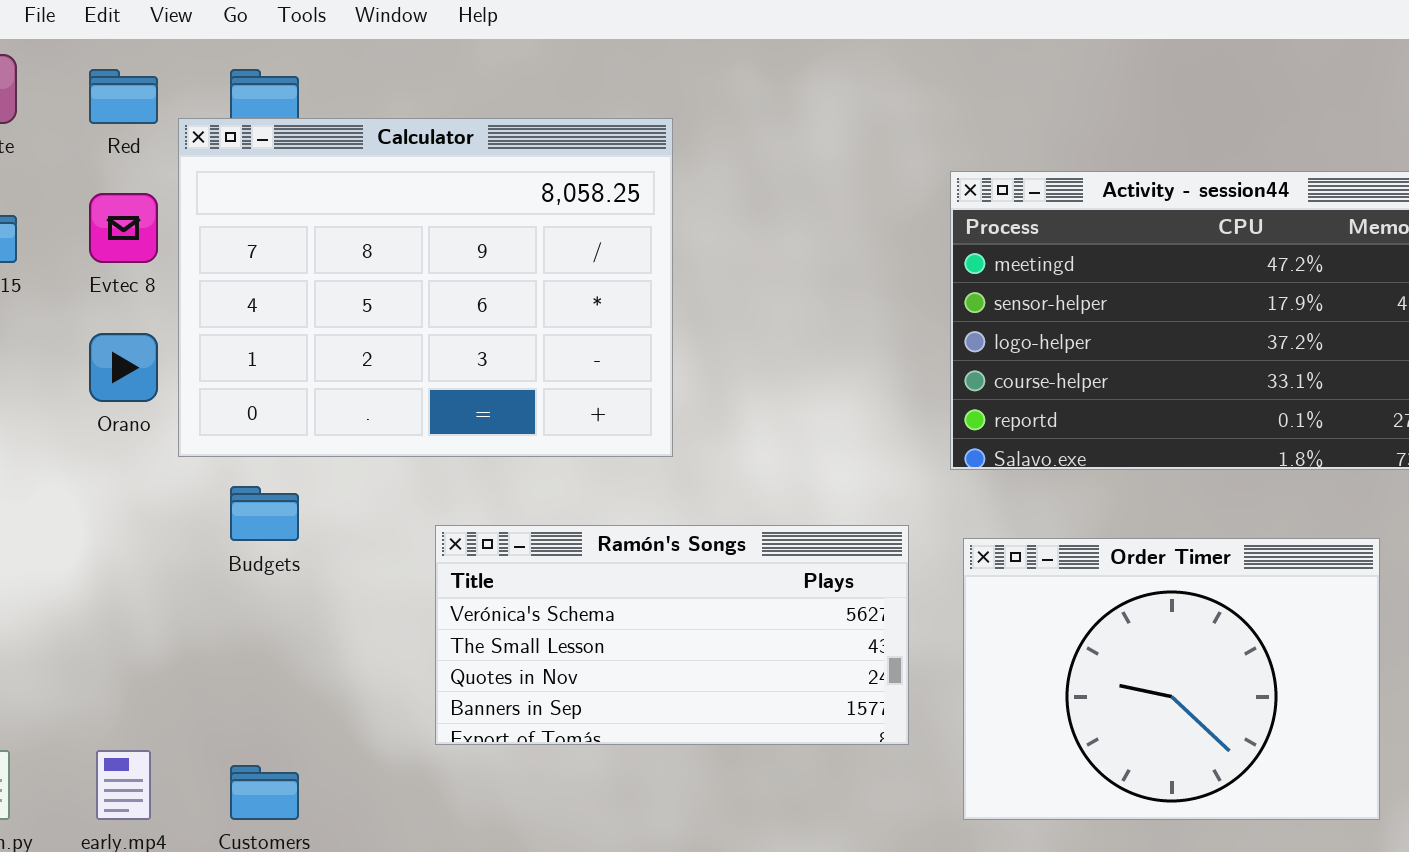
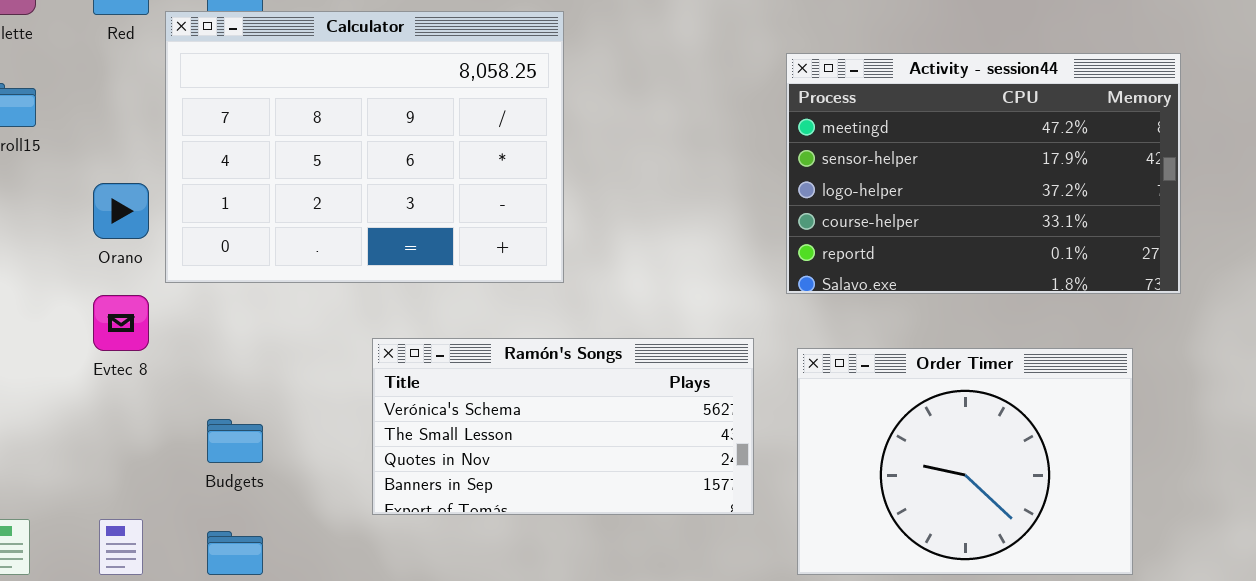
Evtec 8: [89,193,158,263] -> [93,295,149,351], moved
Budgets: [230,486,299,541] -> [207,419,263,463], moved

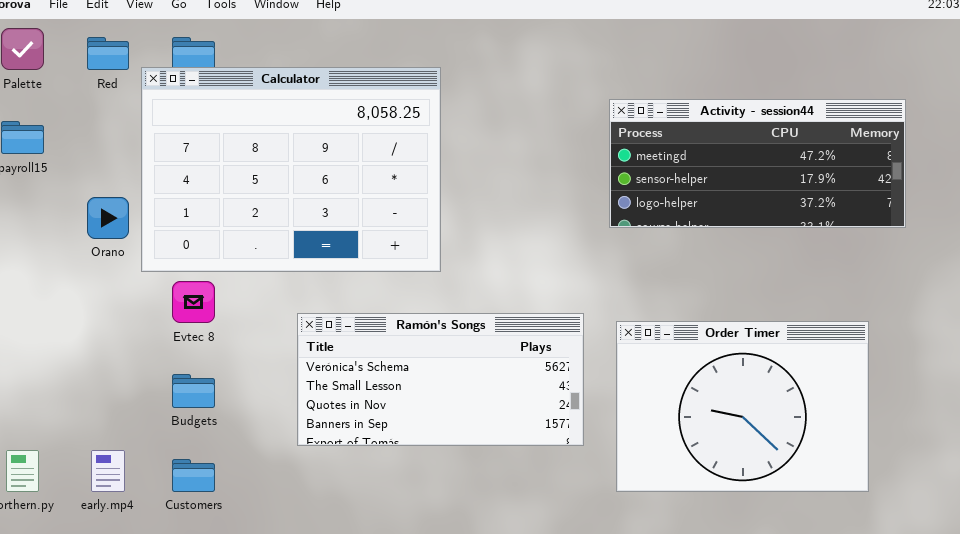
Activity - session44: [786,53,1181,294] -> [609,99,906,228], resized
Evtec 8: [93,295,149,351] -> [172,281,215,323], moved

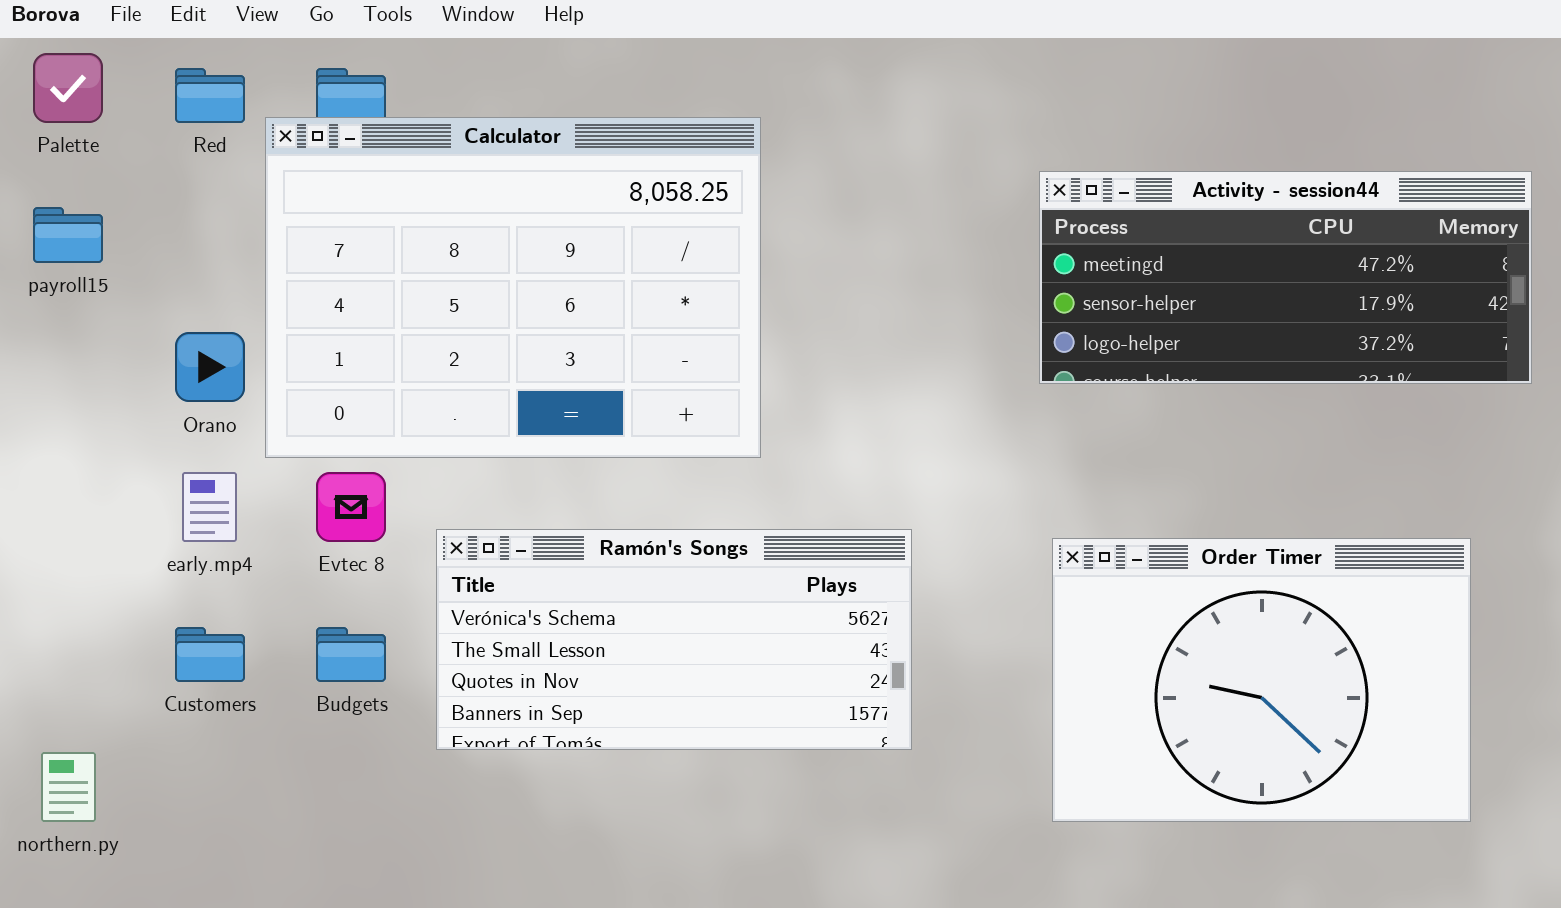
Ramón's Songs: [297,313,584,446] -> [436,529,912,750], moved
early.mp4: [91,450,125,492] -> [182,472,237,542], moved
Customers: [172,459,215,492] -> [175,627,245,682], moved

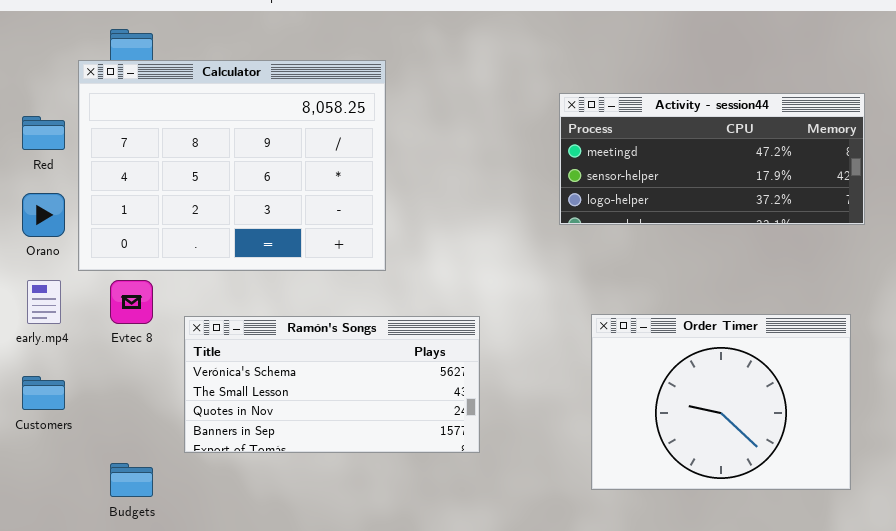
Red: [175,68,245,123] -> [22,116,65,150], moved
Order Timer: [1052,538,1471,822] -> [591,314,851,490], moved
Budgets: [316,627,386,682] -> [110,463,153,497], moved

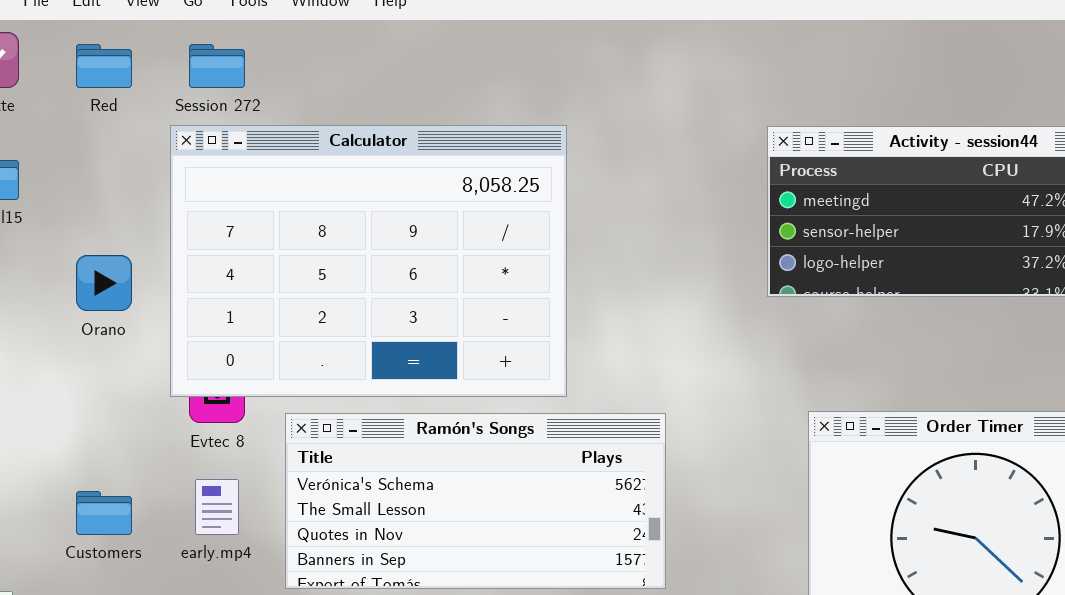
Calculator: [78,60,386,271] -> [170,125,567,397], moved
Red: [22,116,65,150] -> [76,44,132,88], moved
early.mp4: [27,280,61,324] -> [195,479,239,535], moved

